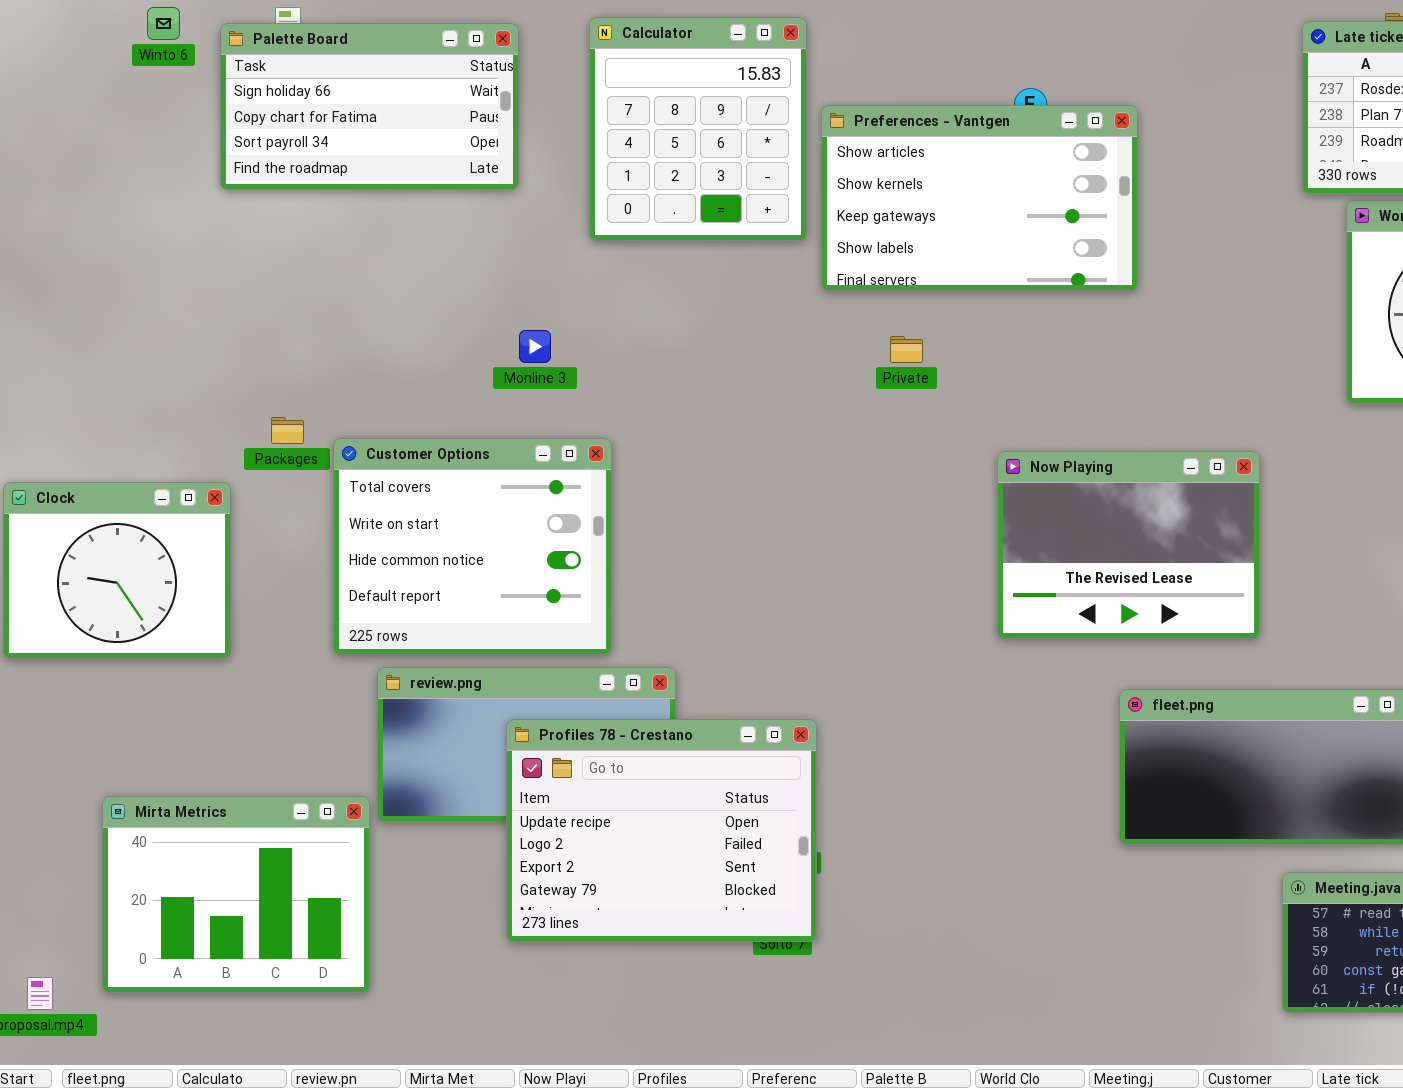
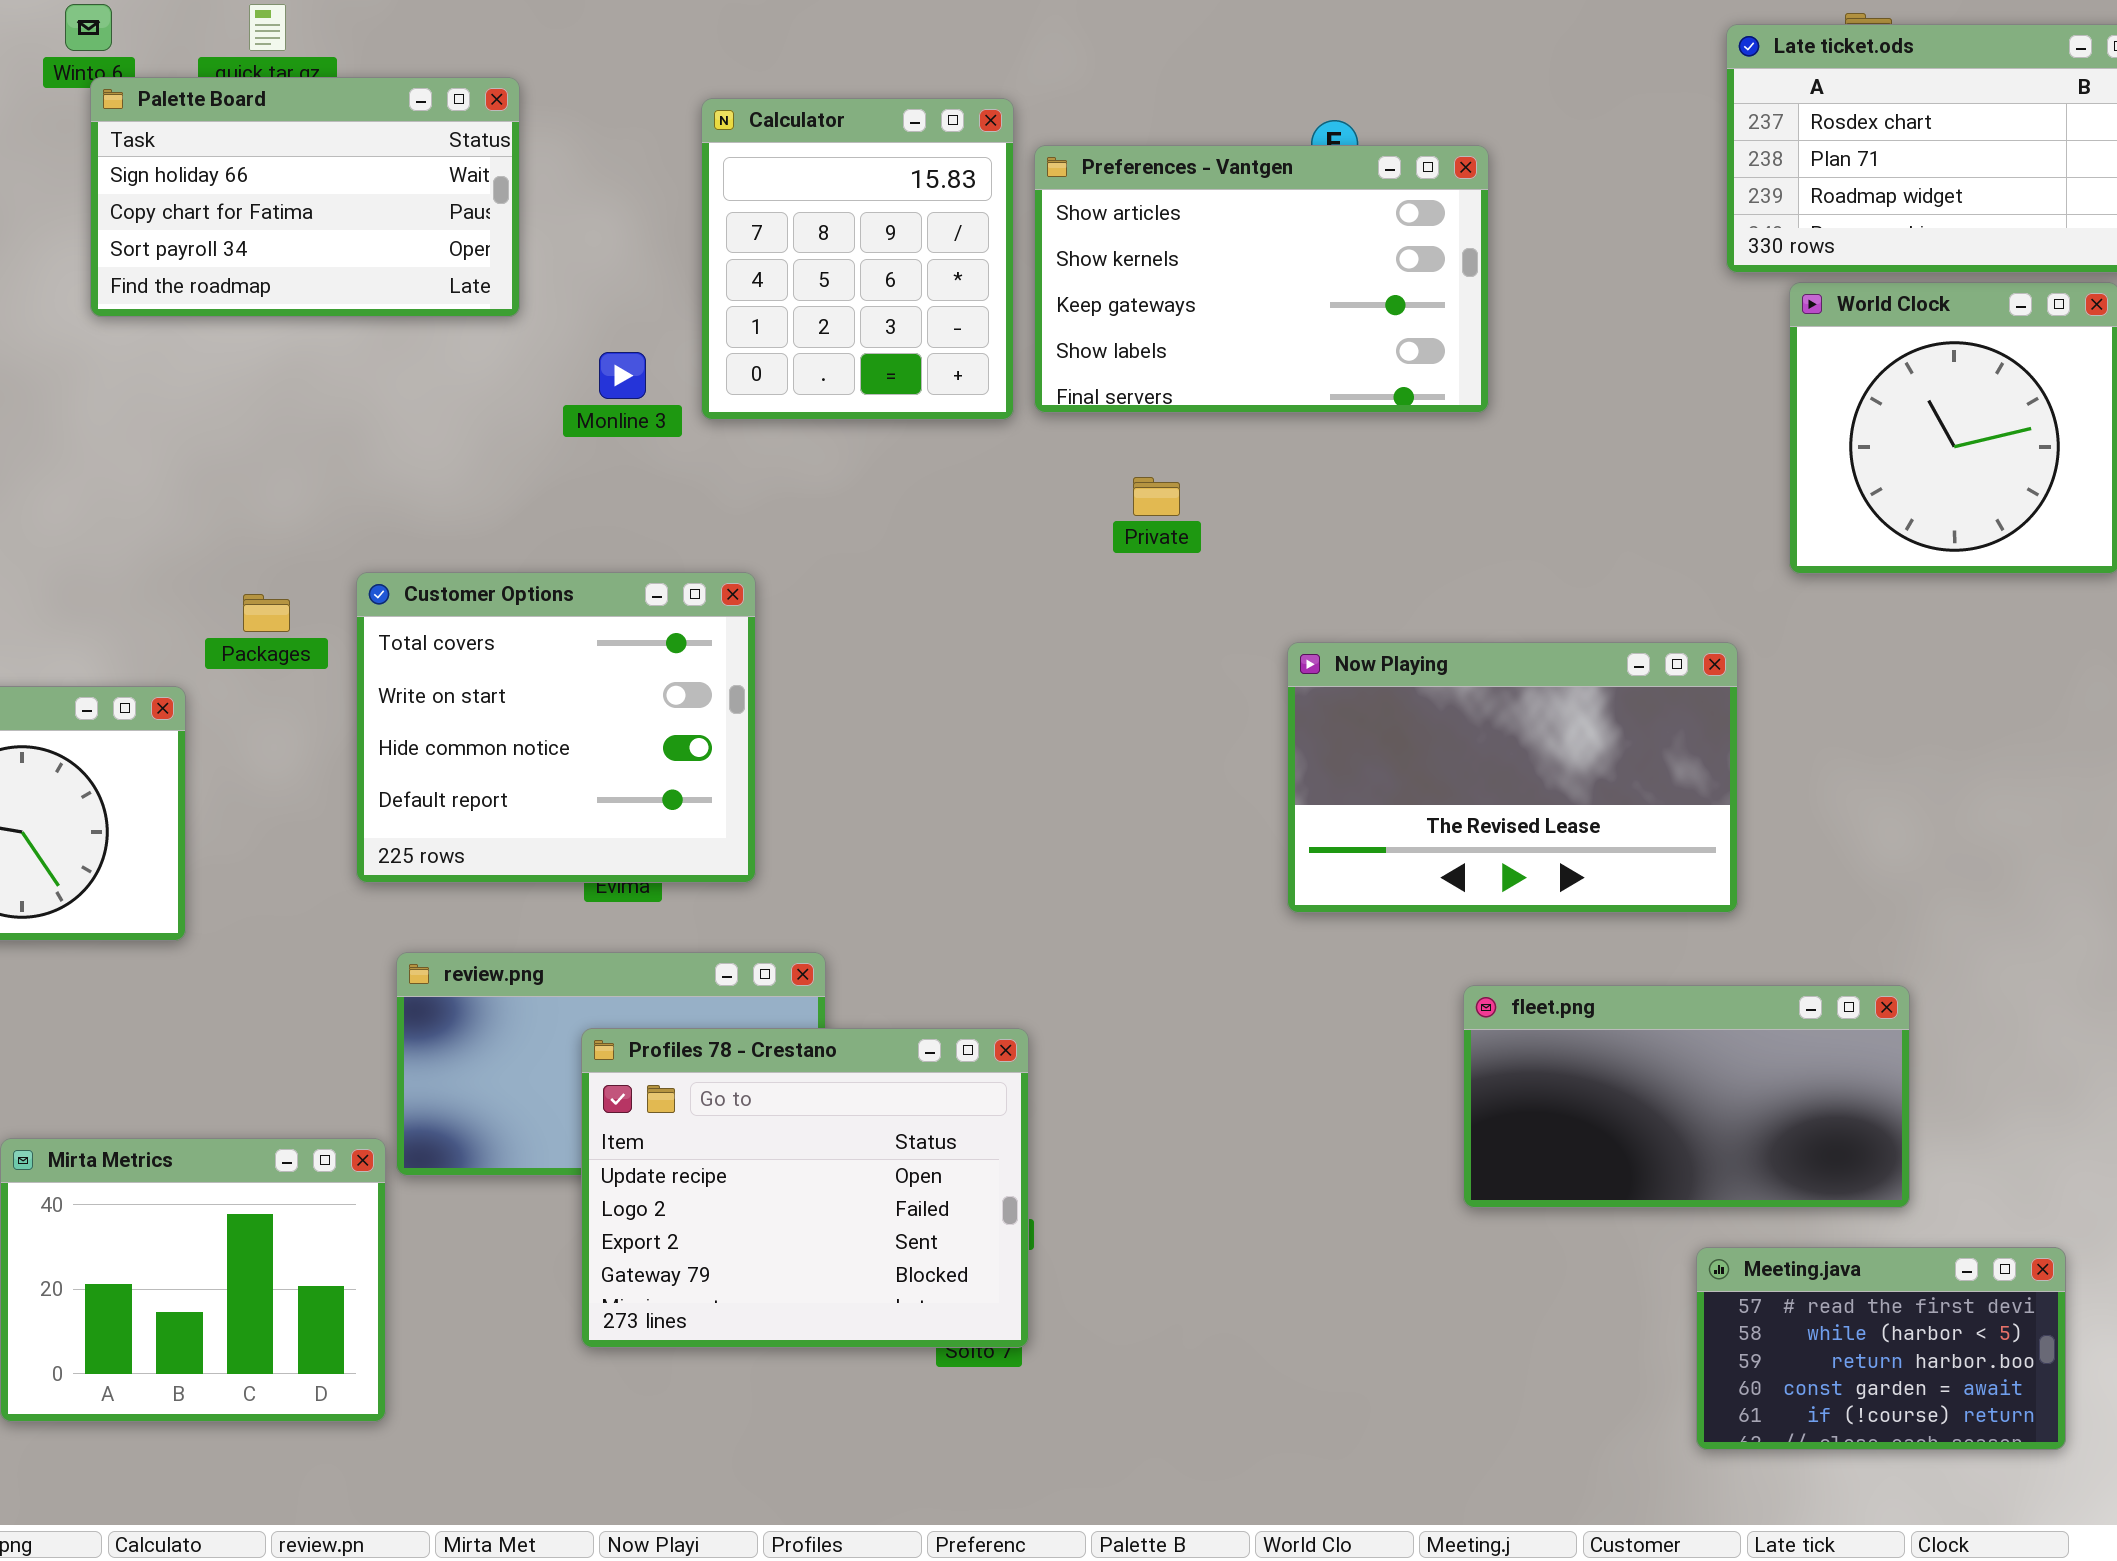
Calculator: [589,17,807,241] -> [701,98,1014,420], moved
Palette Board: [220,23,519,190] -> [90,77,520,317], moved
Monline 3: [519,330,551,363] -> [599,352,646,399], moved
Customer Options: [333,438,612,655] -> [356,572,756,883], moved
Now Playing: [997,451,1260,639] -> [1287,642,1738,913], resized

